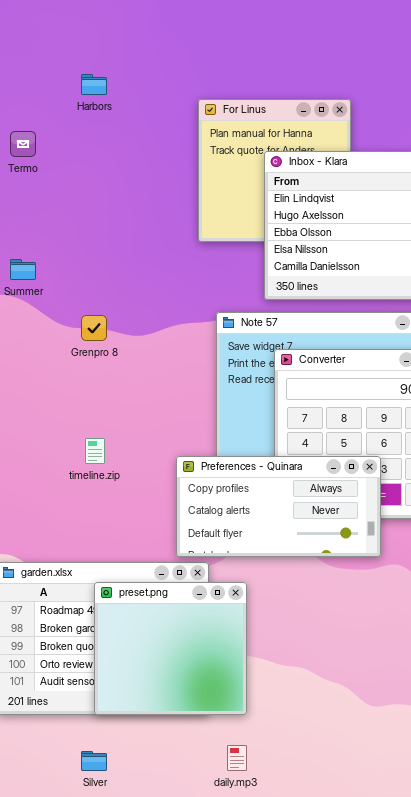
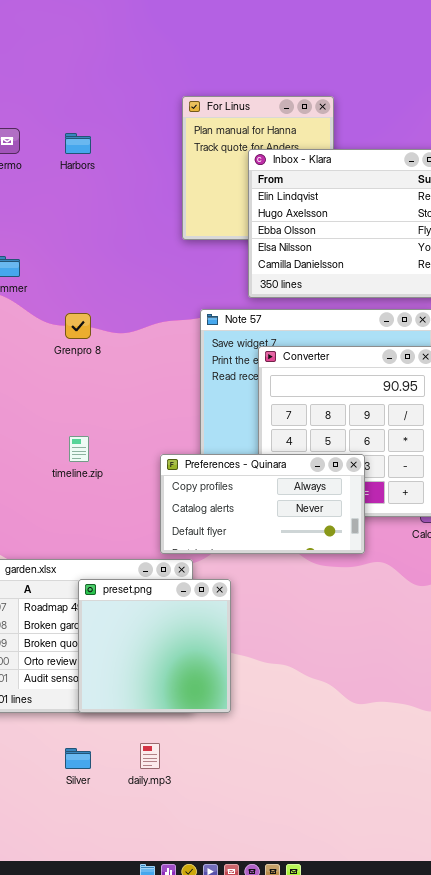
Harbors: [81,74,107,95] -> [65,133,91,154], moved
daily.mp3: [227,745,247,771] -> [140,743,160,769], moved

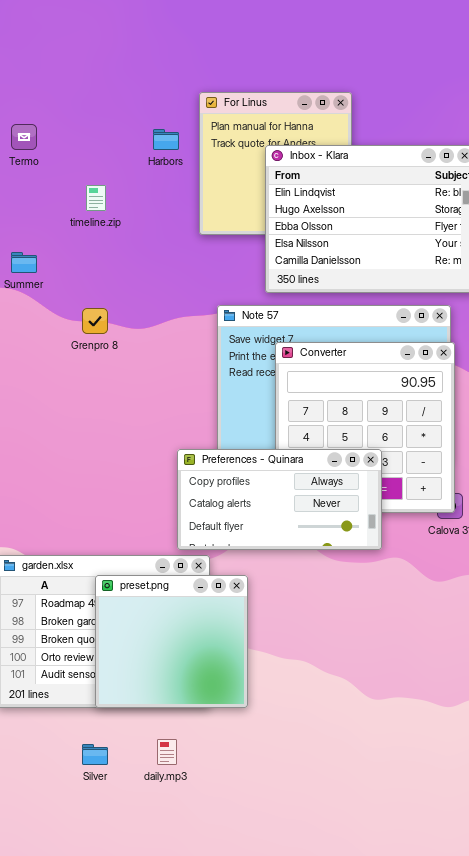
Harbors: [65,133,91,154] -> [153,129,179,150], moved
timeline.zip: [69,436,89,462] -> [86,185,106,211], moved

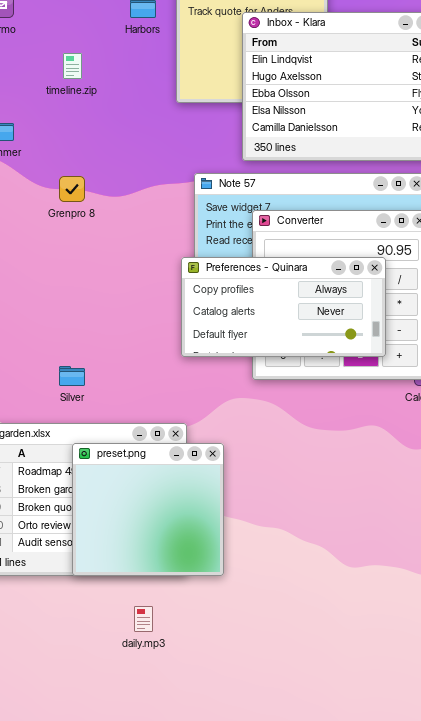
Preferences - Quinara: [177,449,382,550] -> [181,257,386,357], moved
Silver: [82,744,108,765] -> [59,366,85,386], moved

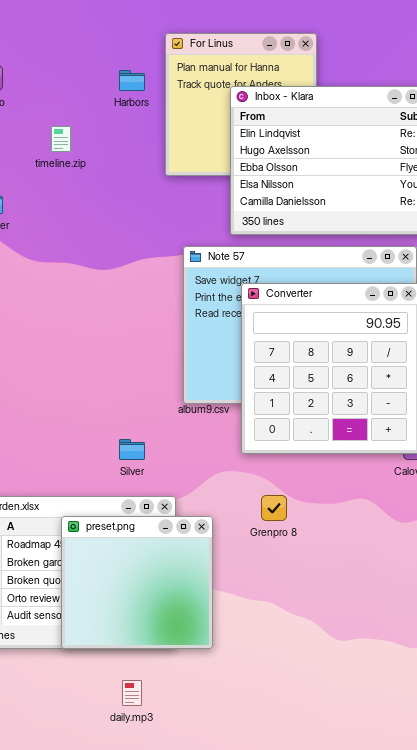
Grenpro 8: [59,176,85,202] -> [261,495,287,521], moved
Preferences - Quinara: [181,257,386,357] -> none, closed
Silver: [59,366,85,386] -> [119,439,145,460], moved

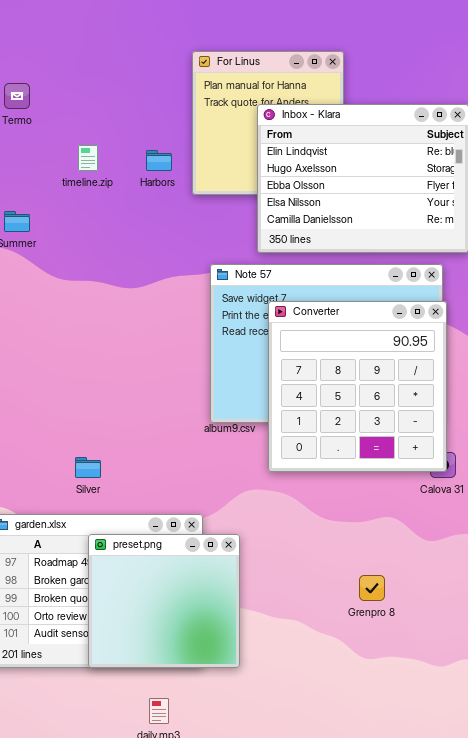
Harbors: [119,70,145,91] -> [146,150,172,171], moved
Silver: [119,439,145,460] -> [75,457,101,478], moved
Grenpro 8: [261,495,287,521] -> [359,575,385,601], moved

